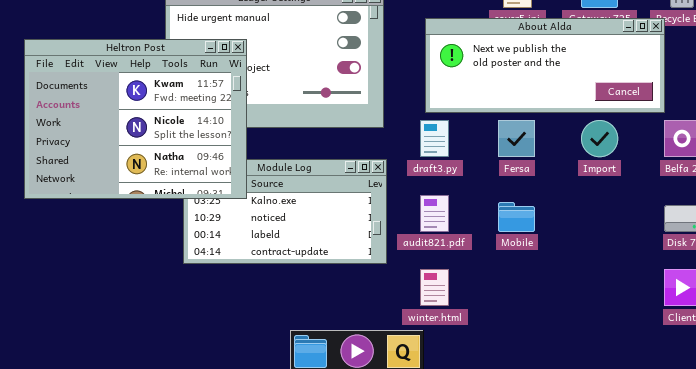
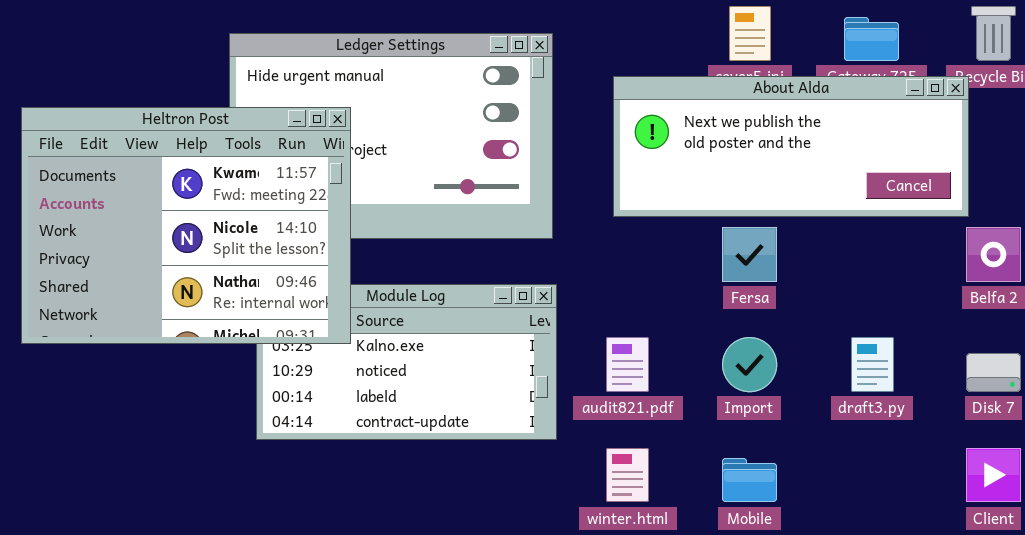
draft3.py: [420,120,449,157] -> [851,337,894,392], moved
Import: [581,120,618,157] -> [722,337,777,392], moved
Mobile: [498,202,535,232] -> [722,458,777,502], moved

